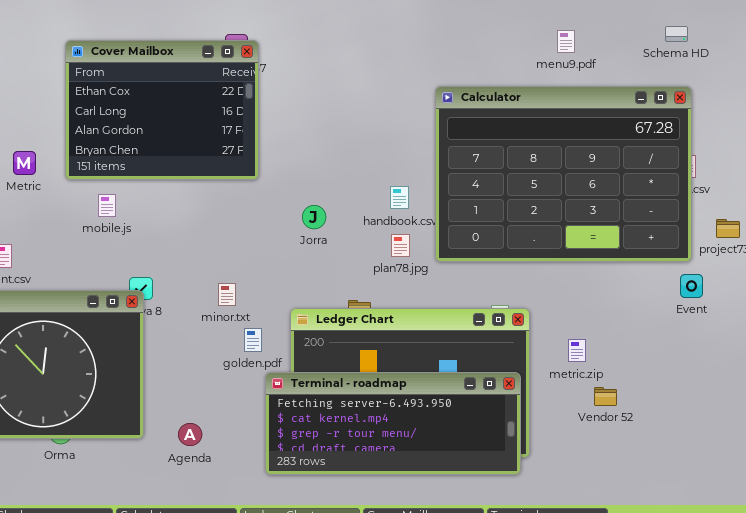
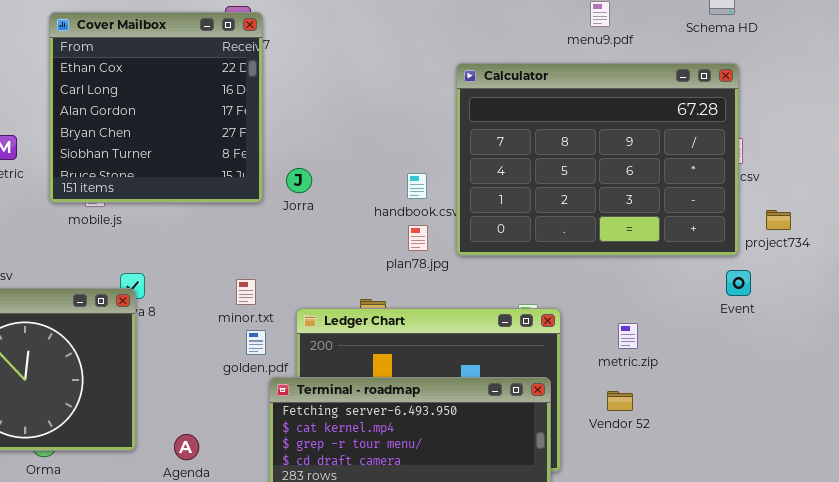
Cover Mailbox: [65,40,259,180] -> [49,12,263,203], resized
Jorra: [302,205,326,229] -> [286,168,312,193], moved
minor.txt: [218,283,236,306] -> [236,279,256,305], moved
metric.zip: [568,339,586,362] -> [618,323,638,349], moved
Vendor 52: [594,387,617,406] -> [607,391,633,411], moved

